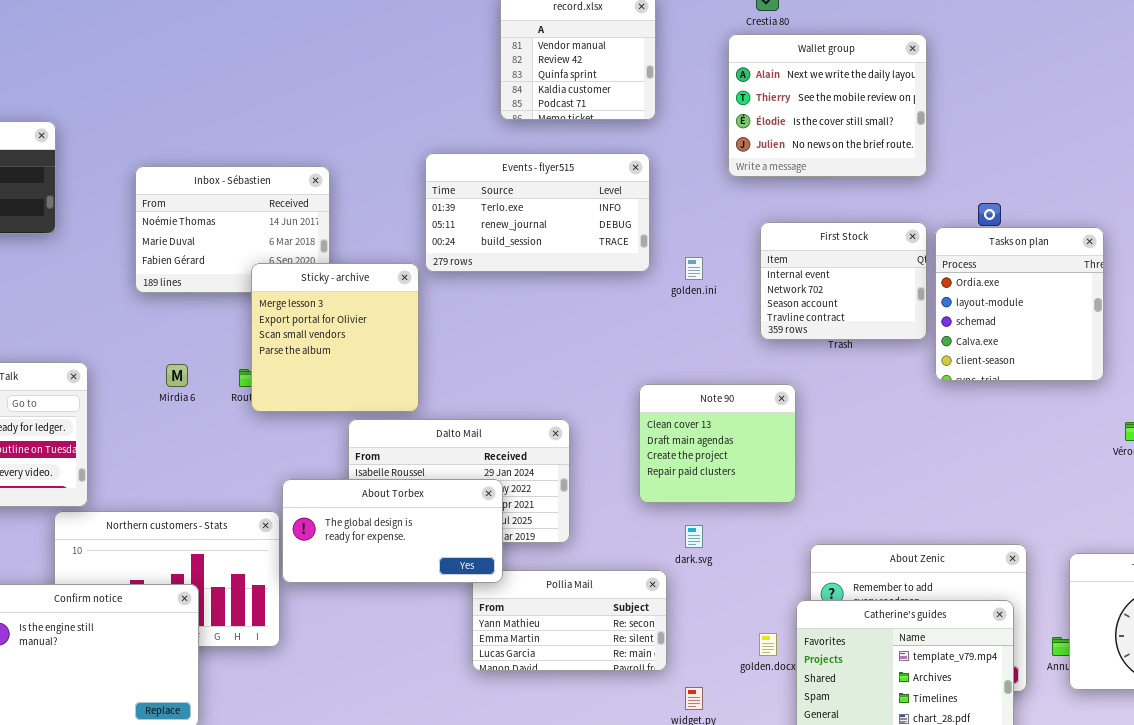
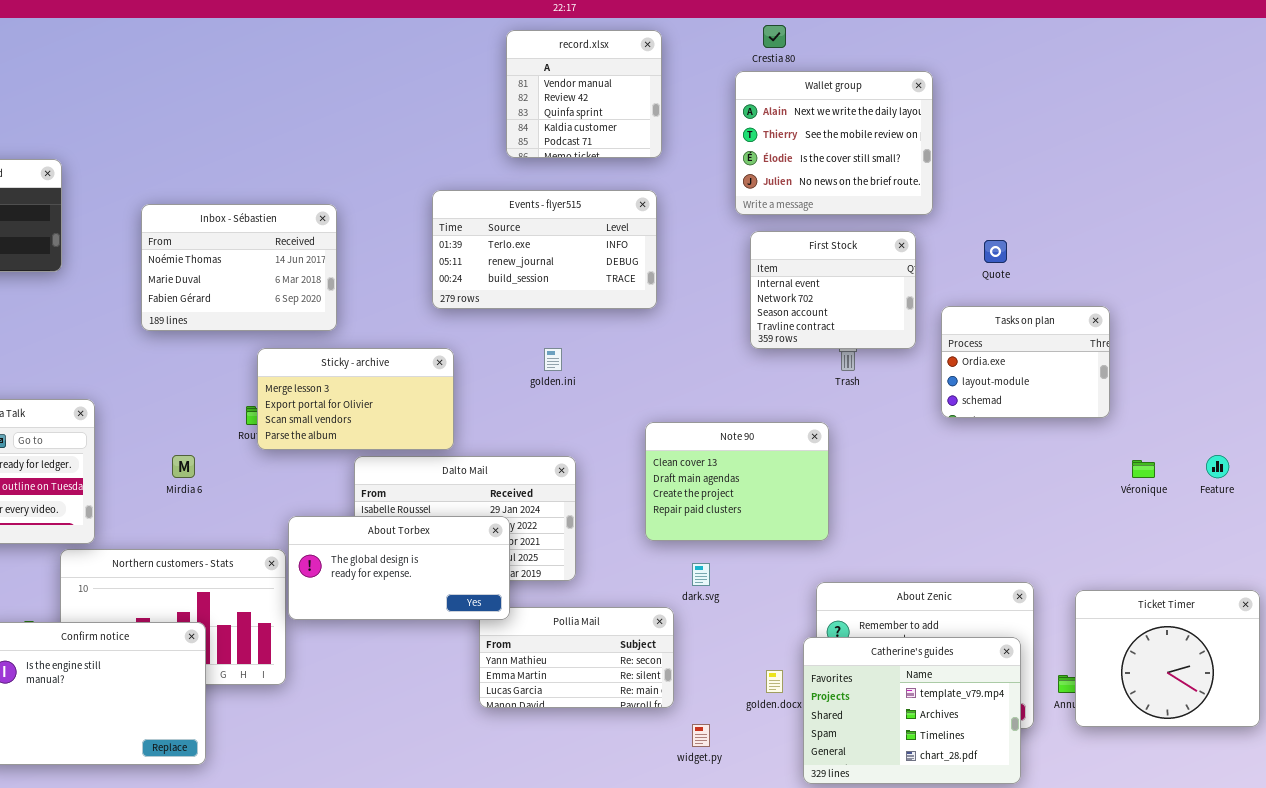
First Stock: [760,222,927,340] -> [750,231,916,349], moved
Tasks on plan: [935,227,1104,381] -> [941,306,1110,418], resized
golden.ini: [685,257,703,280] -> [544,348,562,371], moved
Sticky - archive: [251,263,419,412] -> [257,348,454,450], resized
Mirdia 6: [166,364,188,387] -> [172,455,195,478], moved
Note 90: [639,384,796,503] -> [645,422,829,541], resized

